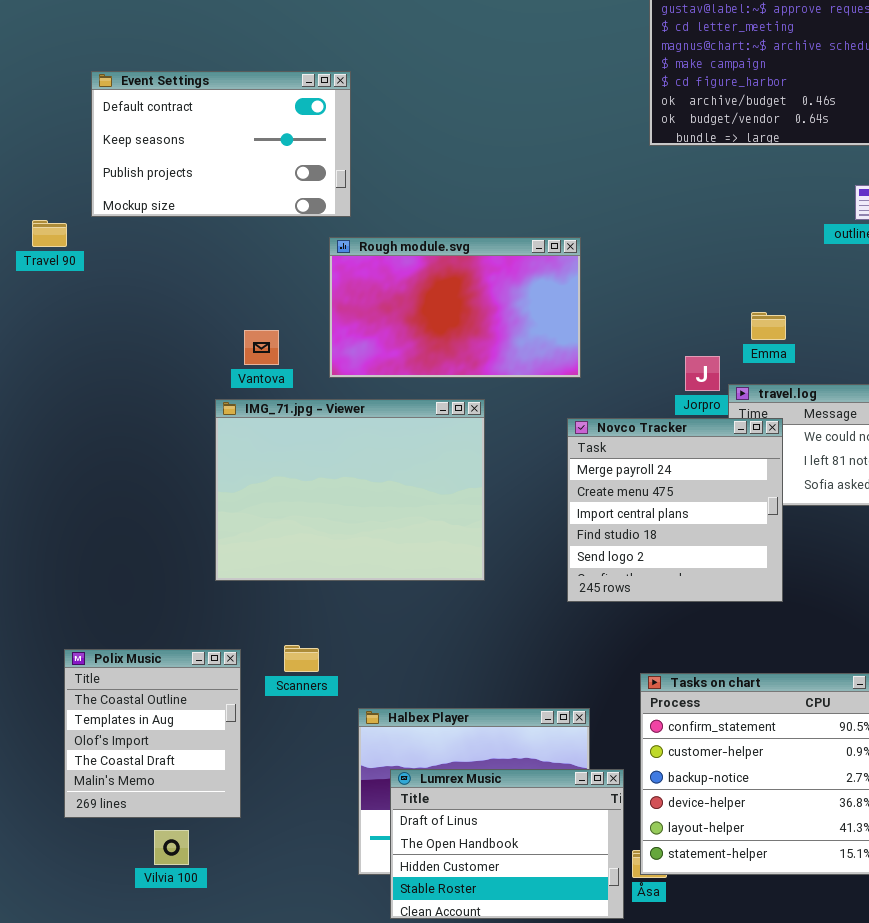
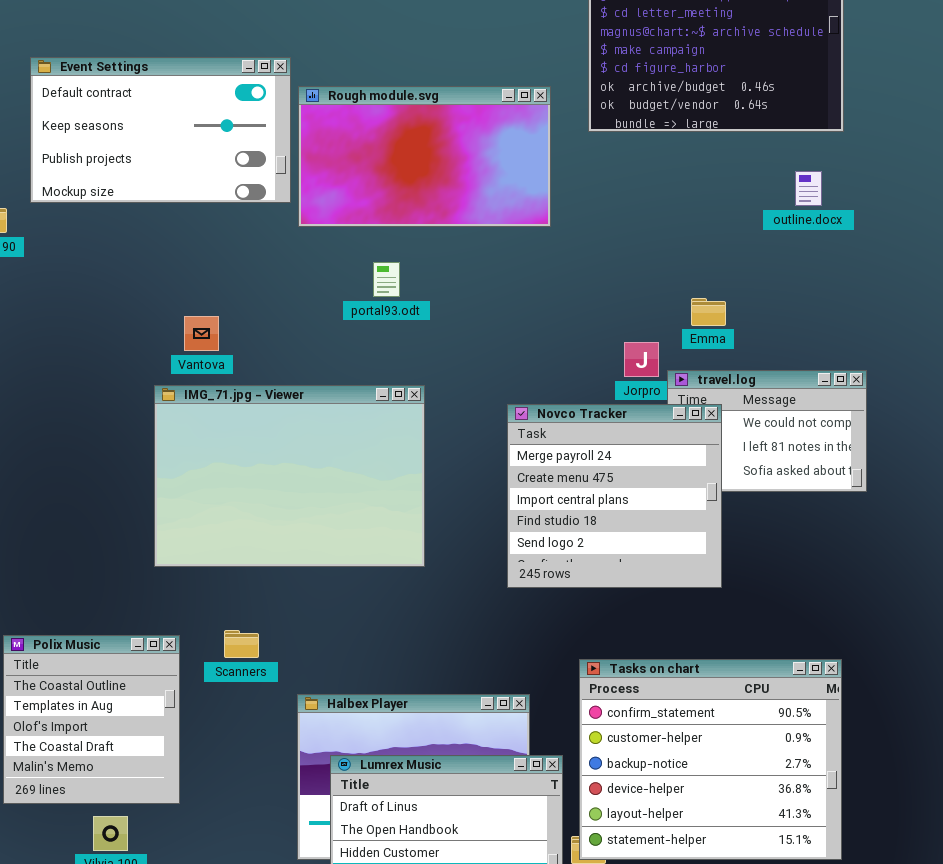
Rough module.svg: [329,237,581,378] -> [298,86,551,227], moved

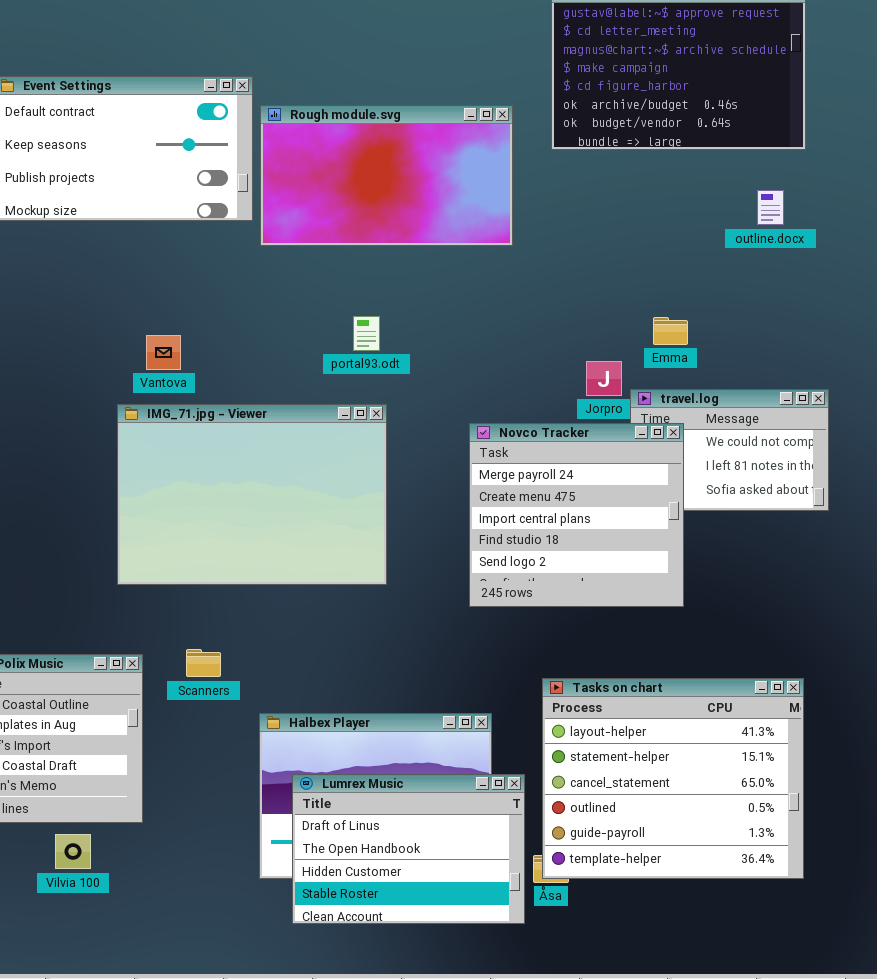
portal93.odt: [373,262,400,297] -> [353,316,380,351], moved
Tasks on chart: [579,659,842,860] -> [542,678,804,879], scrolled down 4 rows

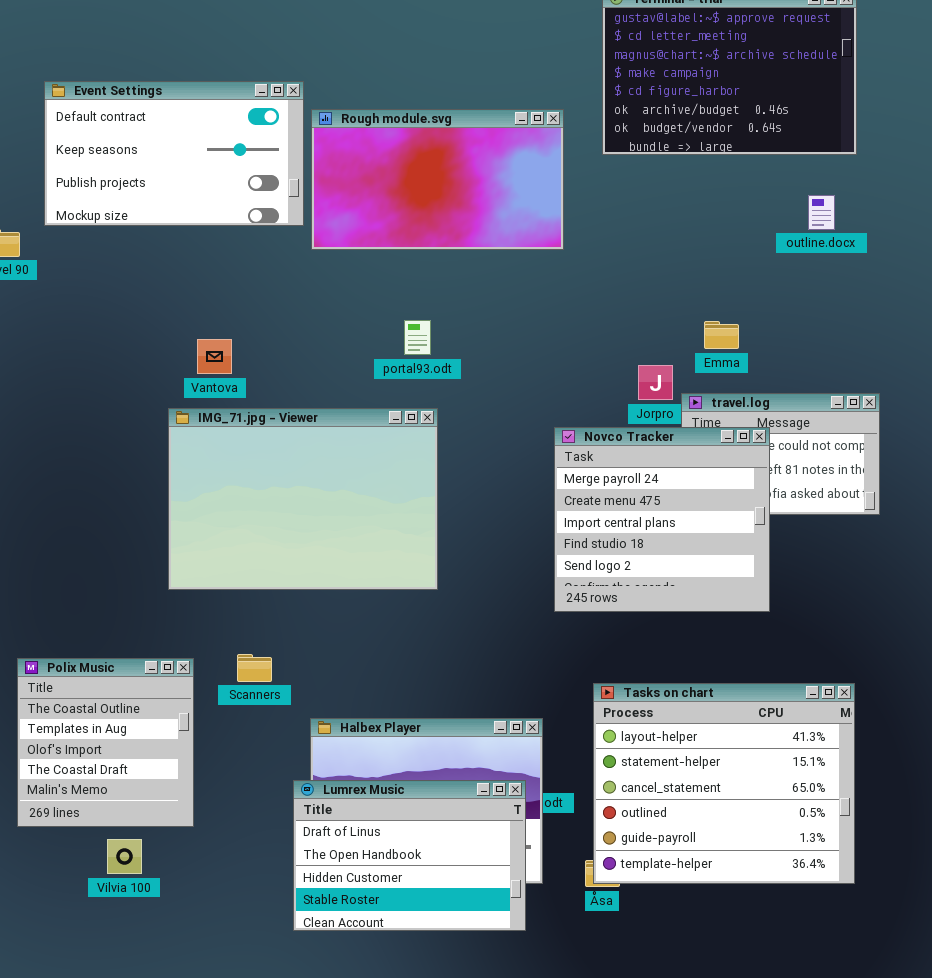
Novco Tracker: [469,423,684,607] -> [554,427,770,612], moved
Lumrex Music: [292,774,525,924] -> [293,780,526,931], moved

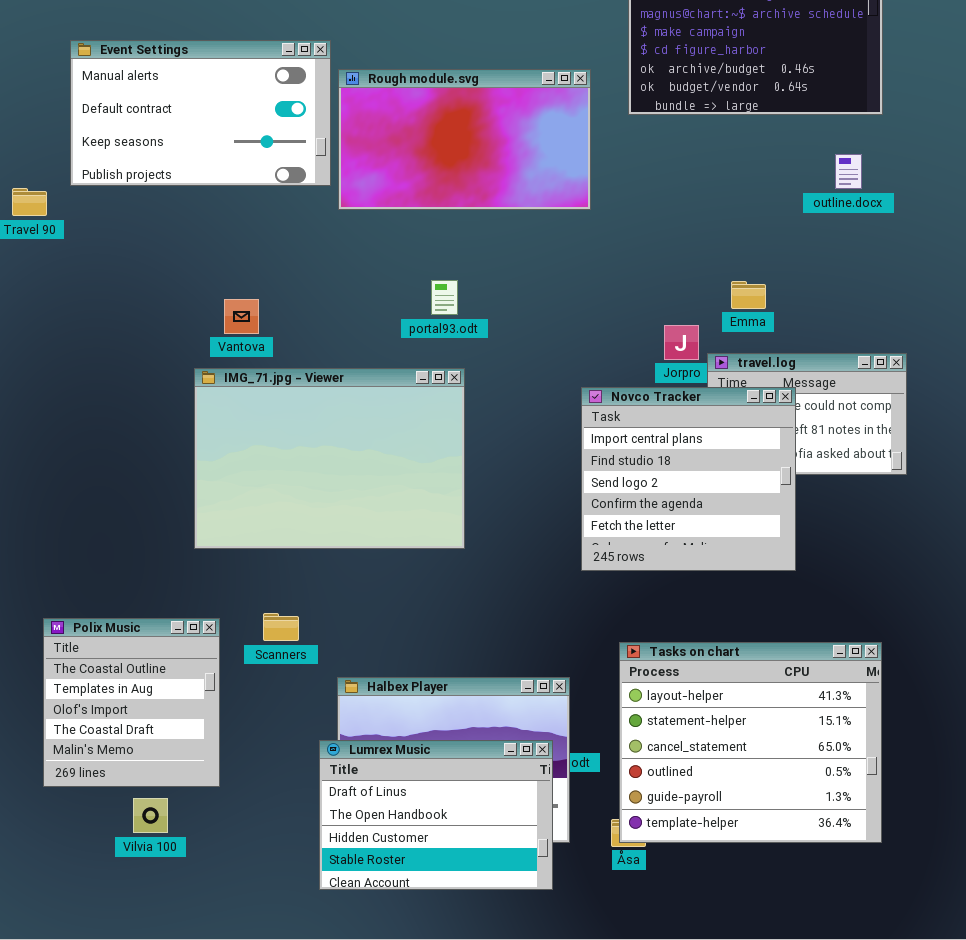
Event Settings: [44,81,304,226] -> [70,40,331,186], scrolled up 1 row
Novco Tracker: [554,427,770,612] -> [581,387,796,571], scrolled down 2 rows

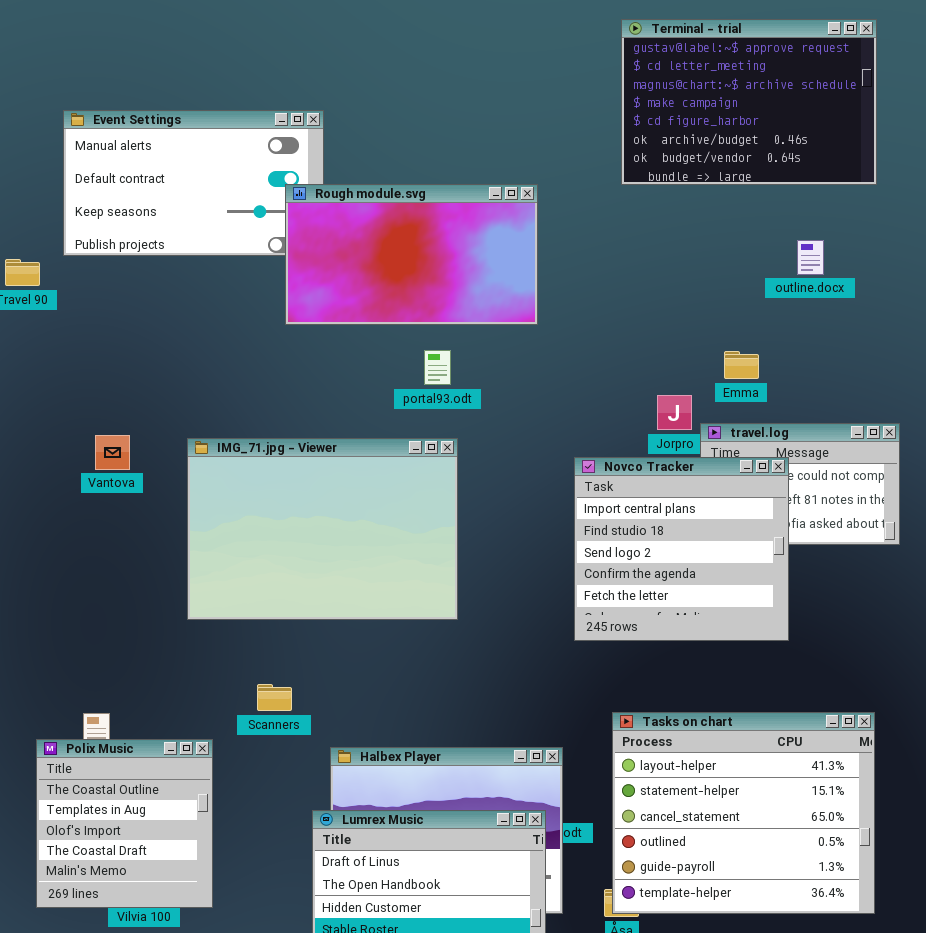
Rough module.svg: [338,69,591,210] -> [285,184,538,325], moved
outline.docx: [835,154,862,189] -> [797,240,824,275], moved
Vantova: [224,299,259,334] -> [95,435,130,470], moved
Polix Music: [43,618,220,787] -> [36,739,213,908], moved

